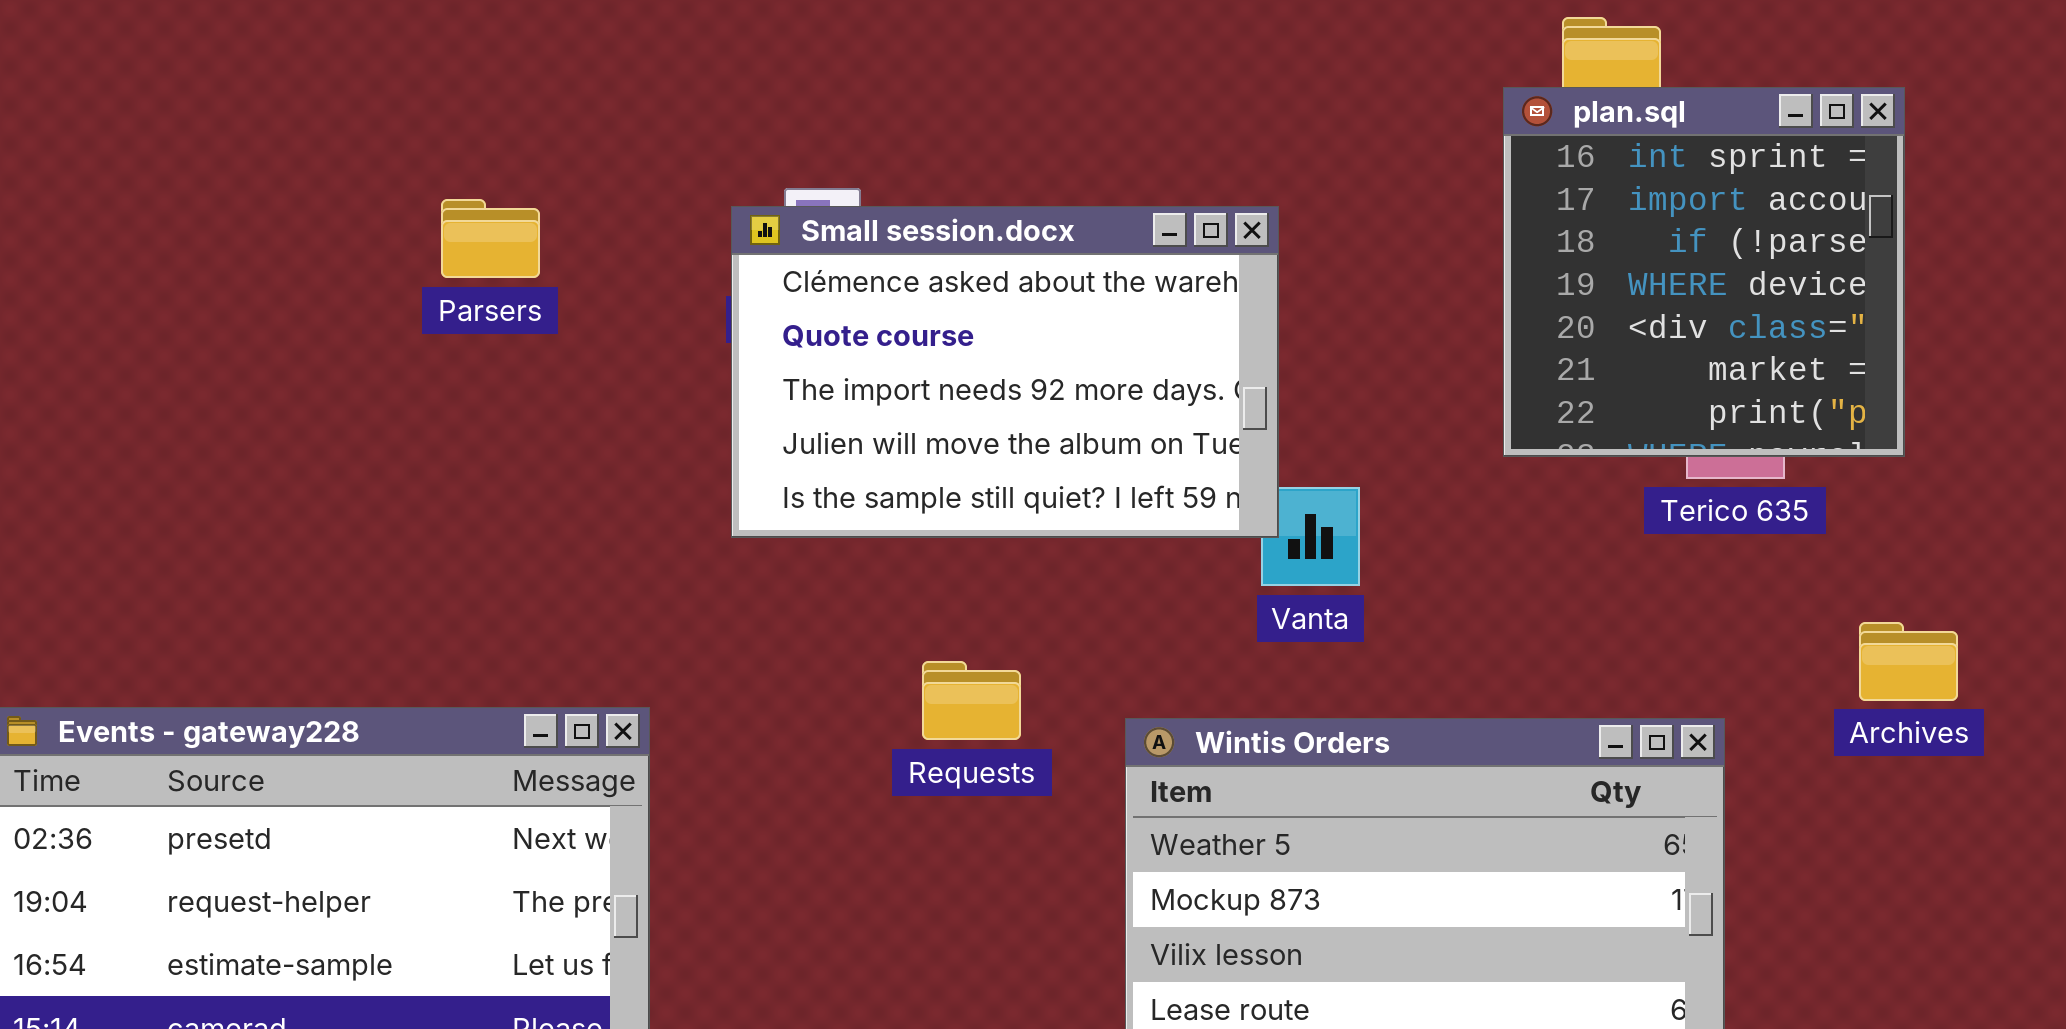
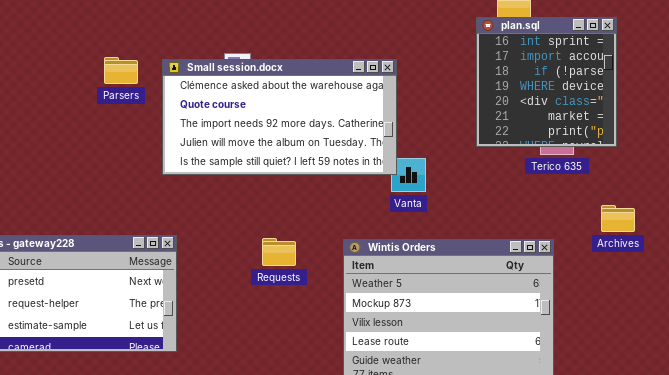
Small session.docx: [731,206,1279,538] -> [162,59,397,175], resized
Requests: [922,661,1021,740] -> [262,238,296,266], moved

